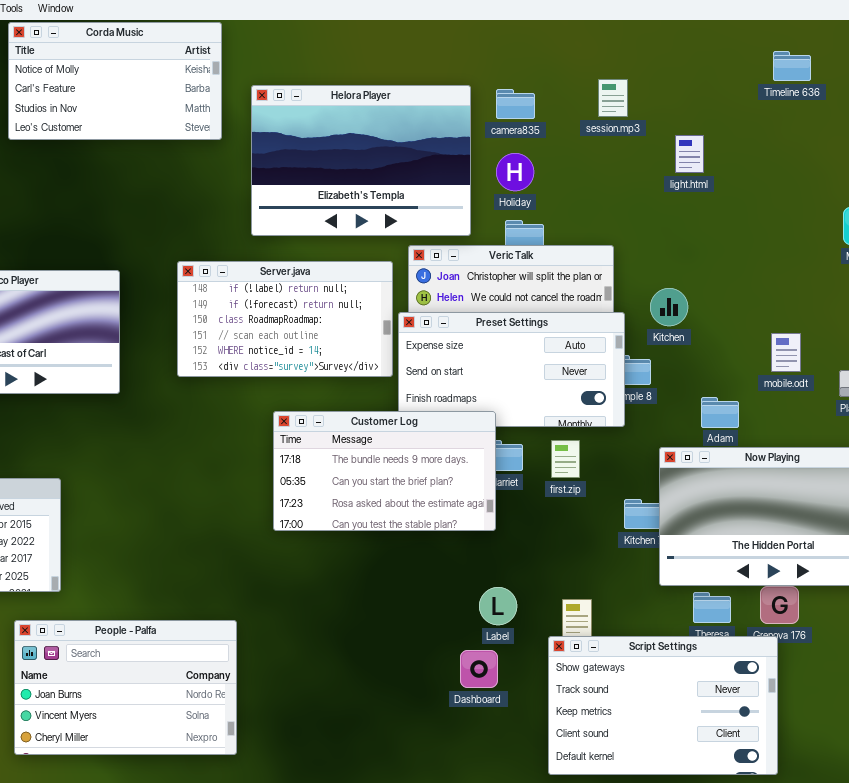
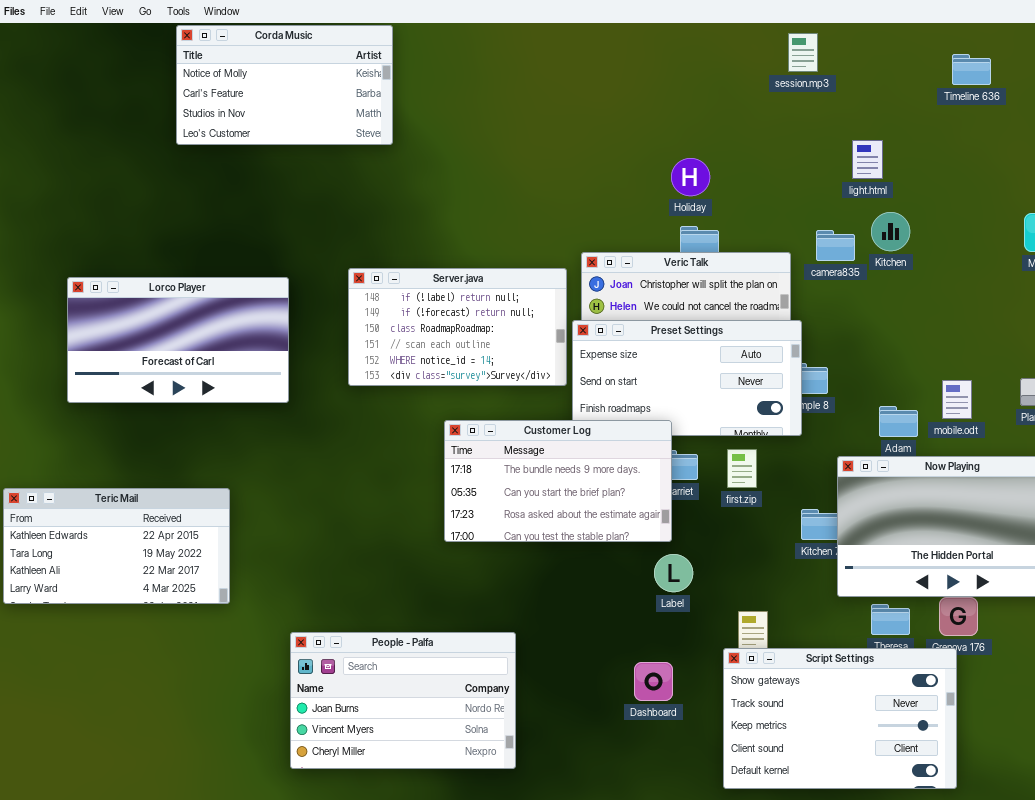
session.mp3: [598,79,628,117] -> [788,33,818,72], moved
Helora Player: [251,85,471,236] -> none, closed
camera835: [496,89,535,119] -> [816,230,855,261], moved
Kitchen: [650,288,688,326] -> [871,212,910,251], moved
mobile.odt: [771,333,801,372] -> [942,380,972,419], moved
Label: [479,587,517,625] -> [654,554,693,592], moved
People - Palfa: [14,620,237,755] -> [290,632,516,769], moved

